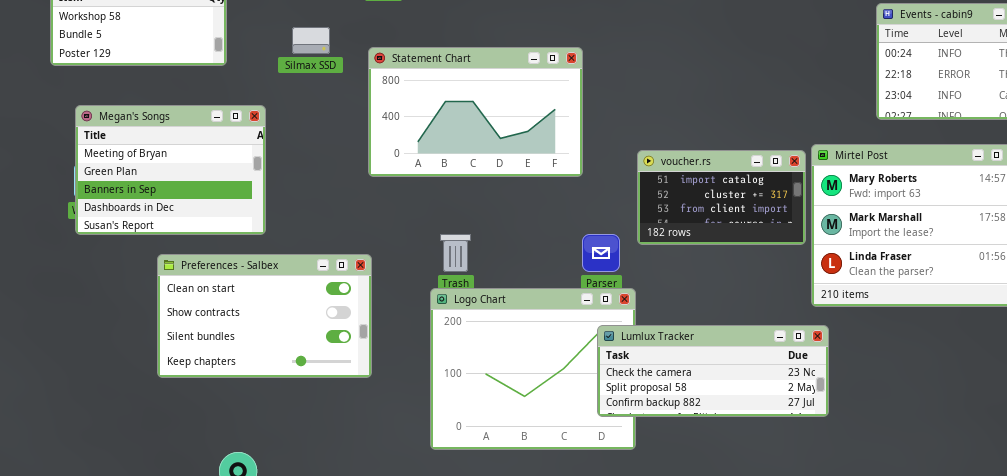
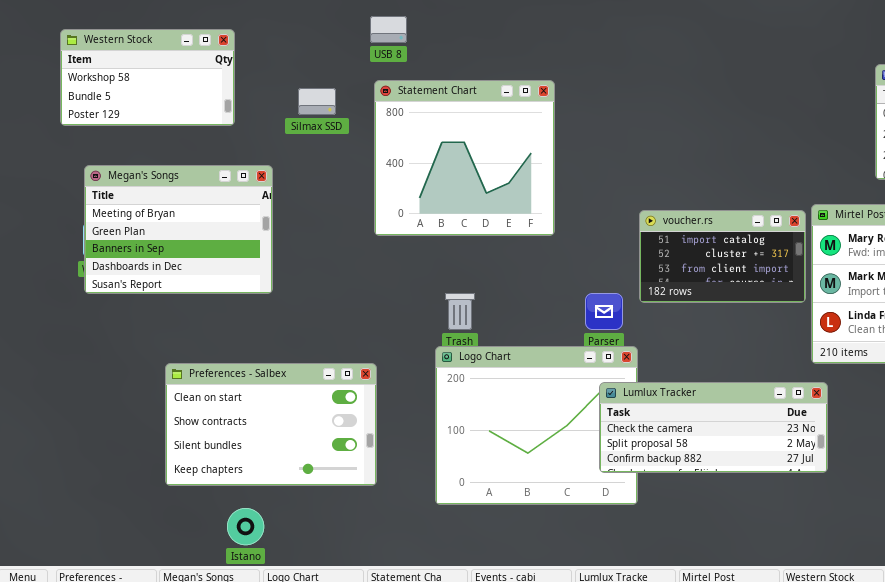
Statement Chart: [368,47,583,177] -> [374,80,555,236], resized
Preferences - Salbex: [157,254,372,378] -> [165,363,377,486], moved

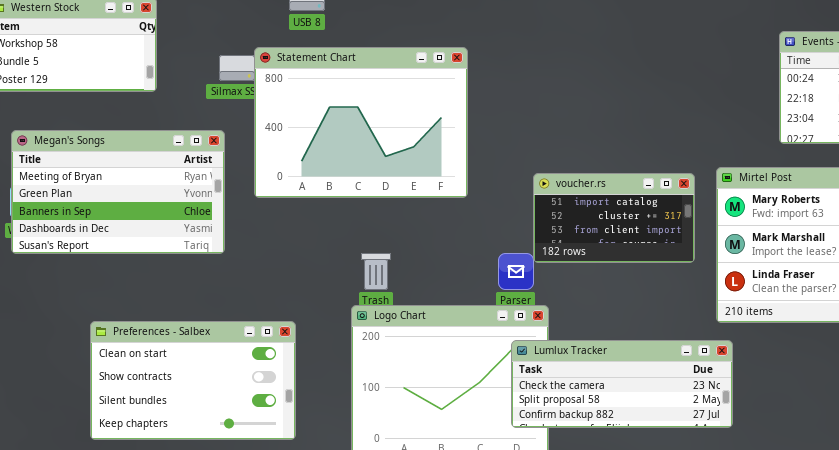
Statement Chart: [374,80,555,236] -> [254,47,468,198], resized
Megan's Songs: [84,165,273,294] -> [11,130,225,254], resized
voucher.rs: [639,210,806,303] -> [533,173,695,263], moved

